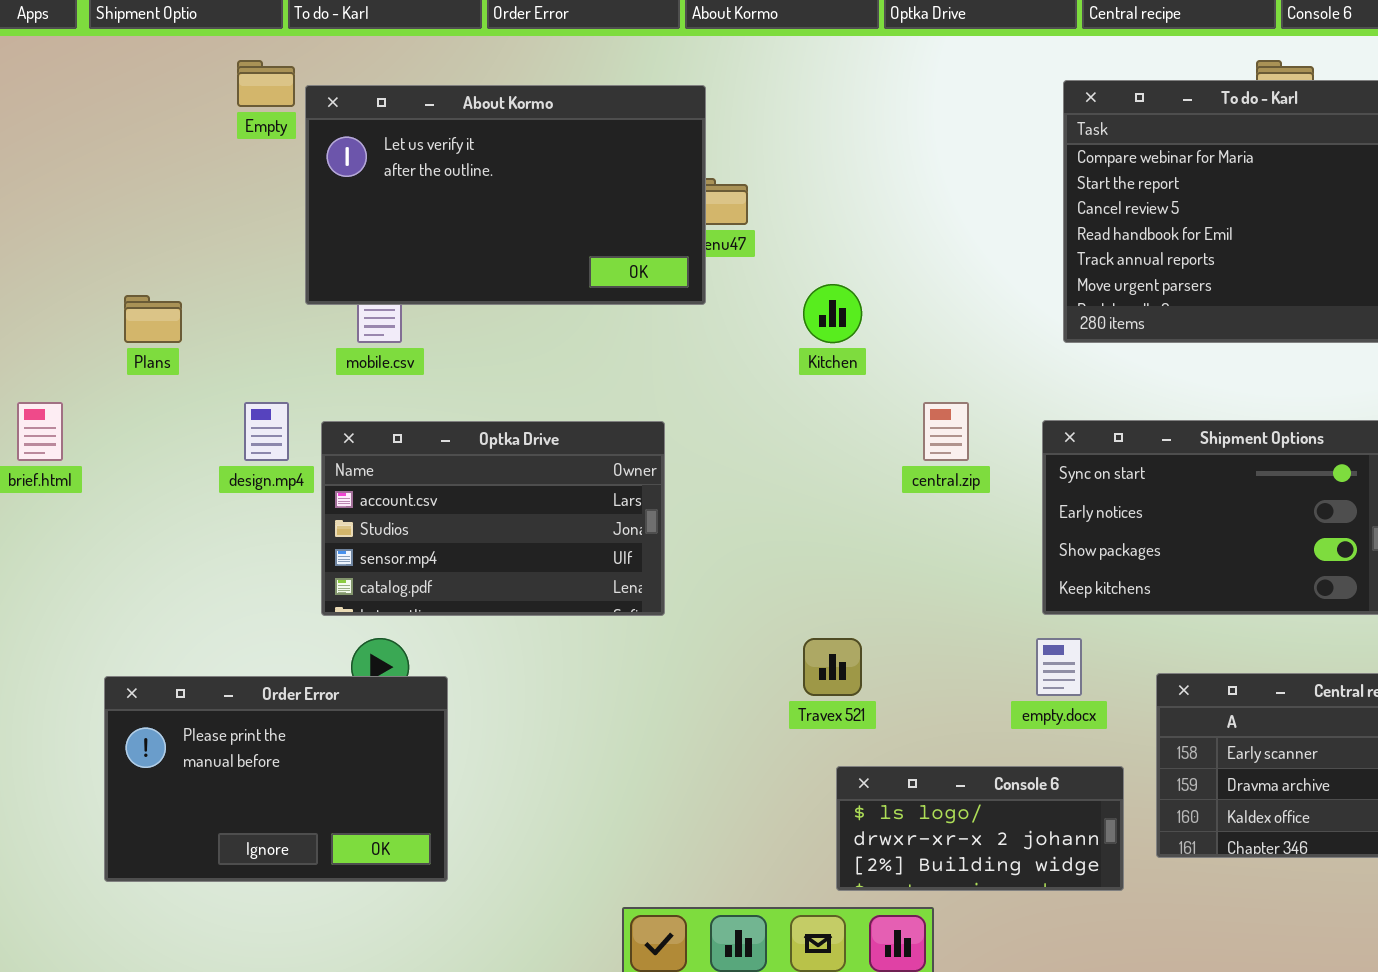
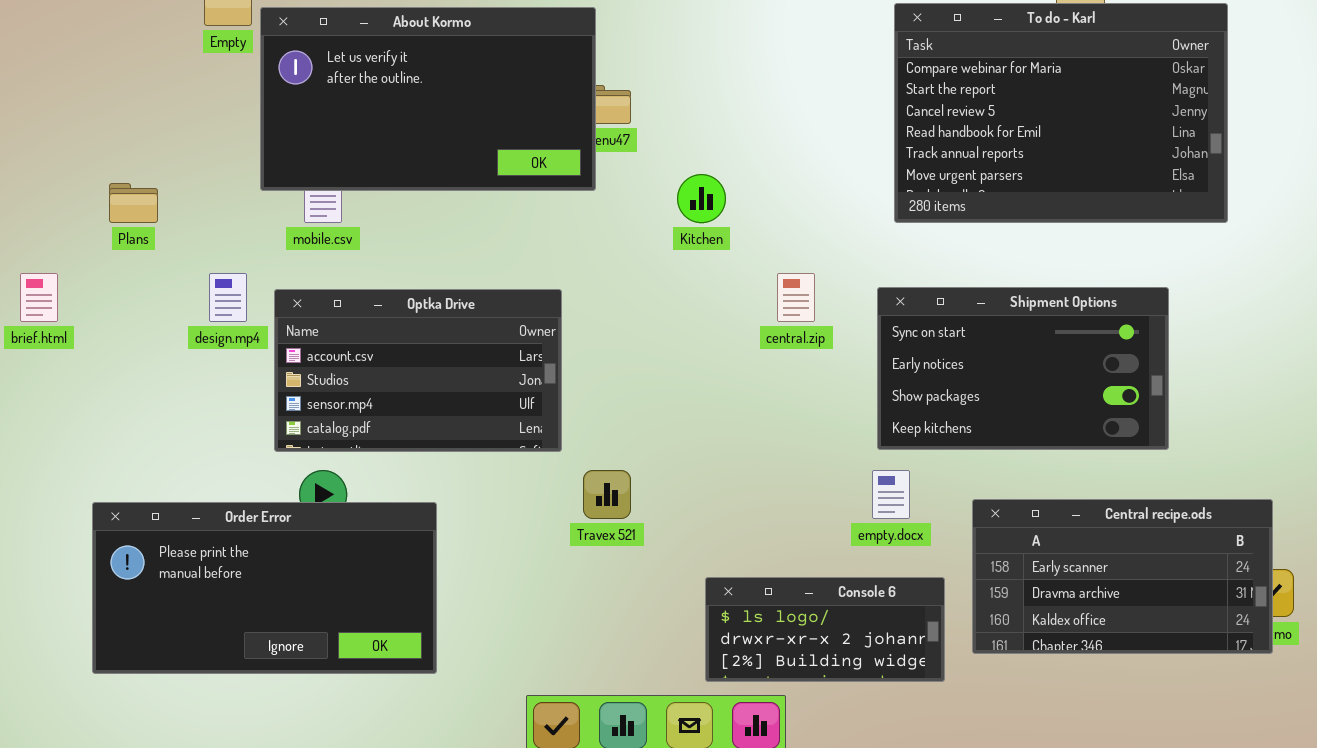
Travex 521: [803,638,862,696] -> [583,470,631,519], moved
Order Error: [104,676,448,882] -> [92,502,437,674], resized

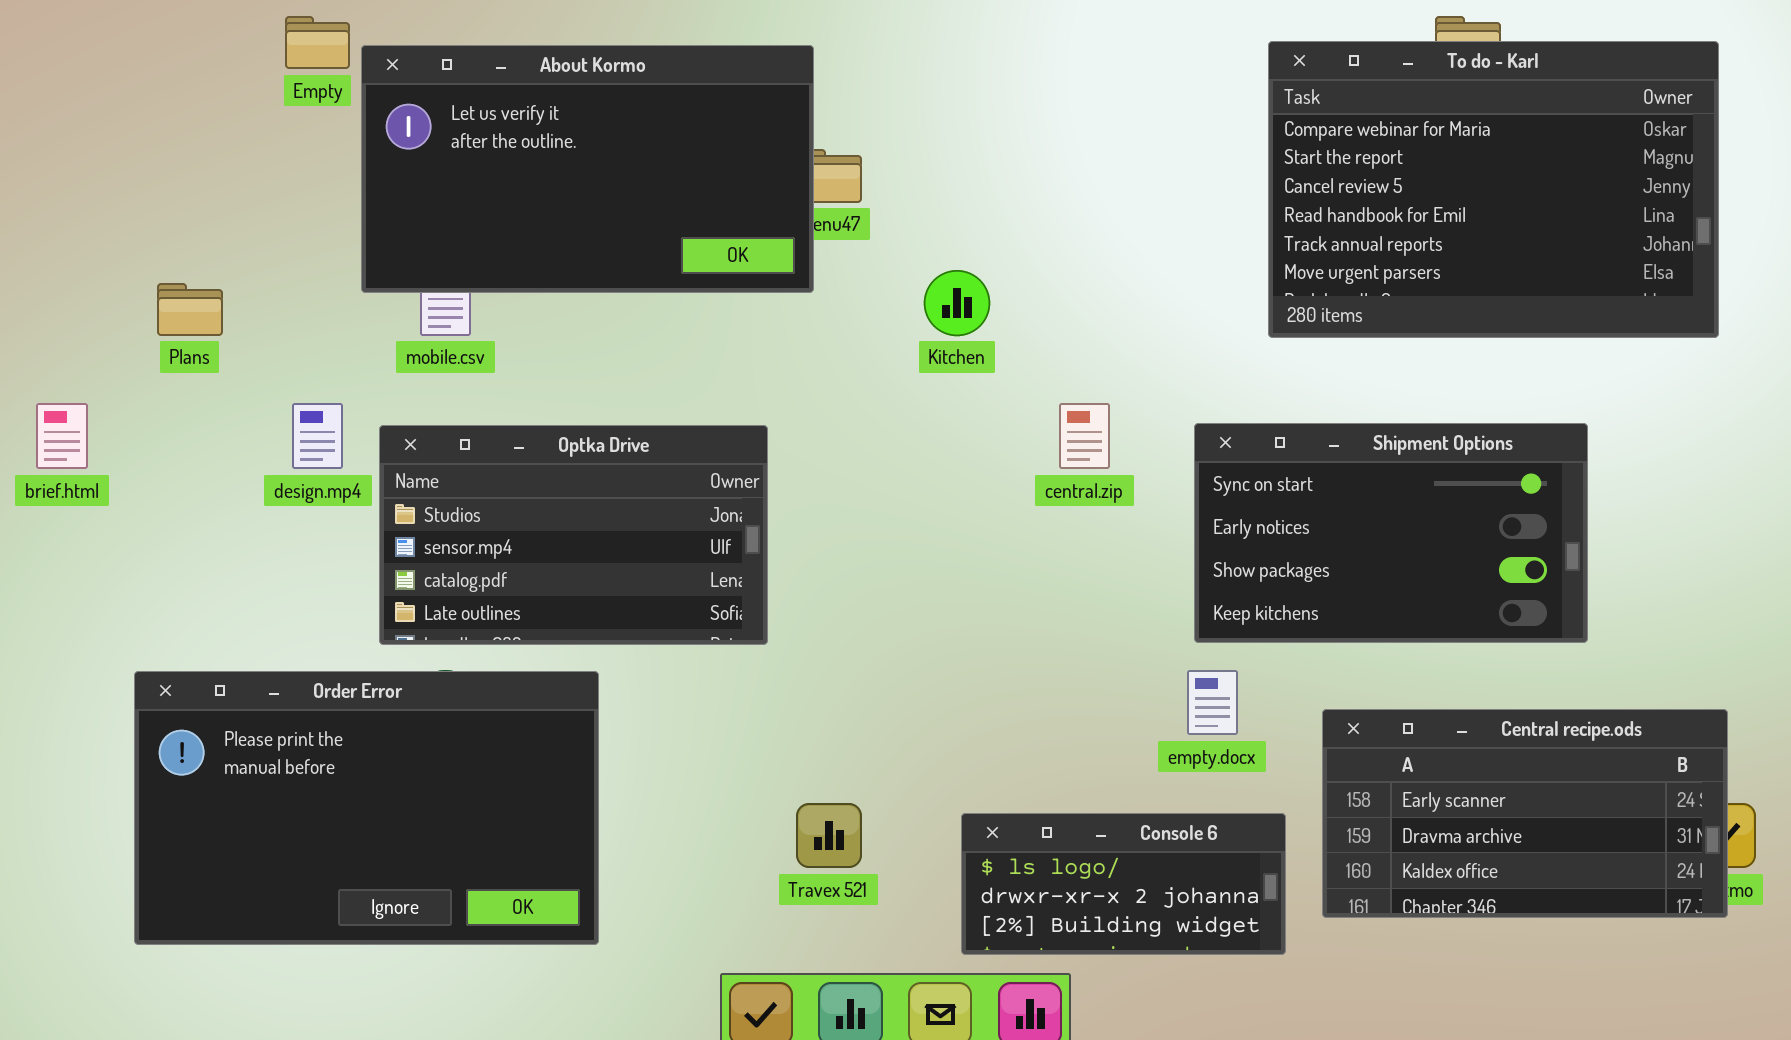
To do - Karl: [894,3,1228,223] -> [1268,41,1719,338], moved
Optka Drive: [274,289,562,452] -> [379,425,768,645], scrolled down 1 row
Travex 521: [583,470,631,519] -> [796,803,862,868], moved
Order Error: [92,502,437,674] -> [134,671,599,945], resized

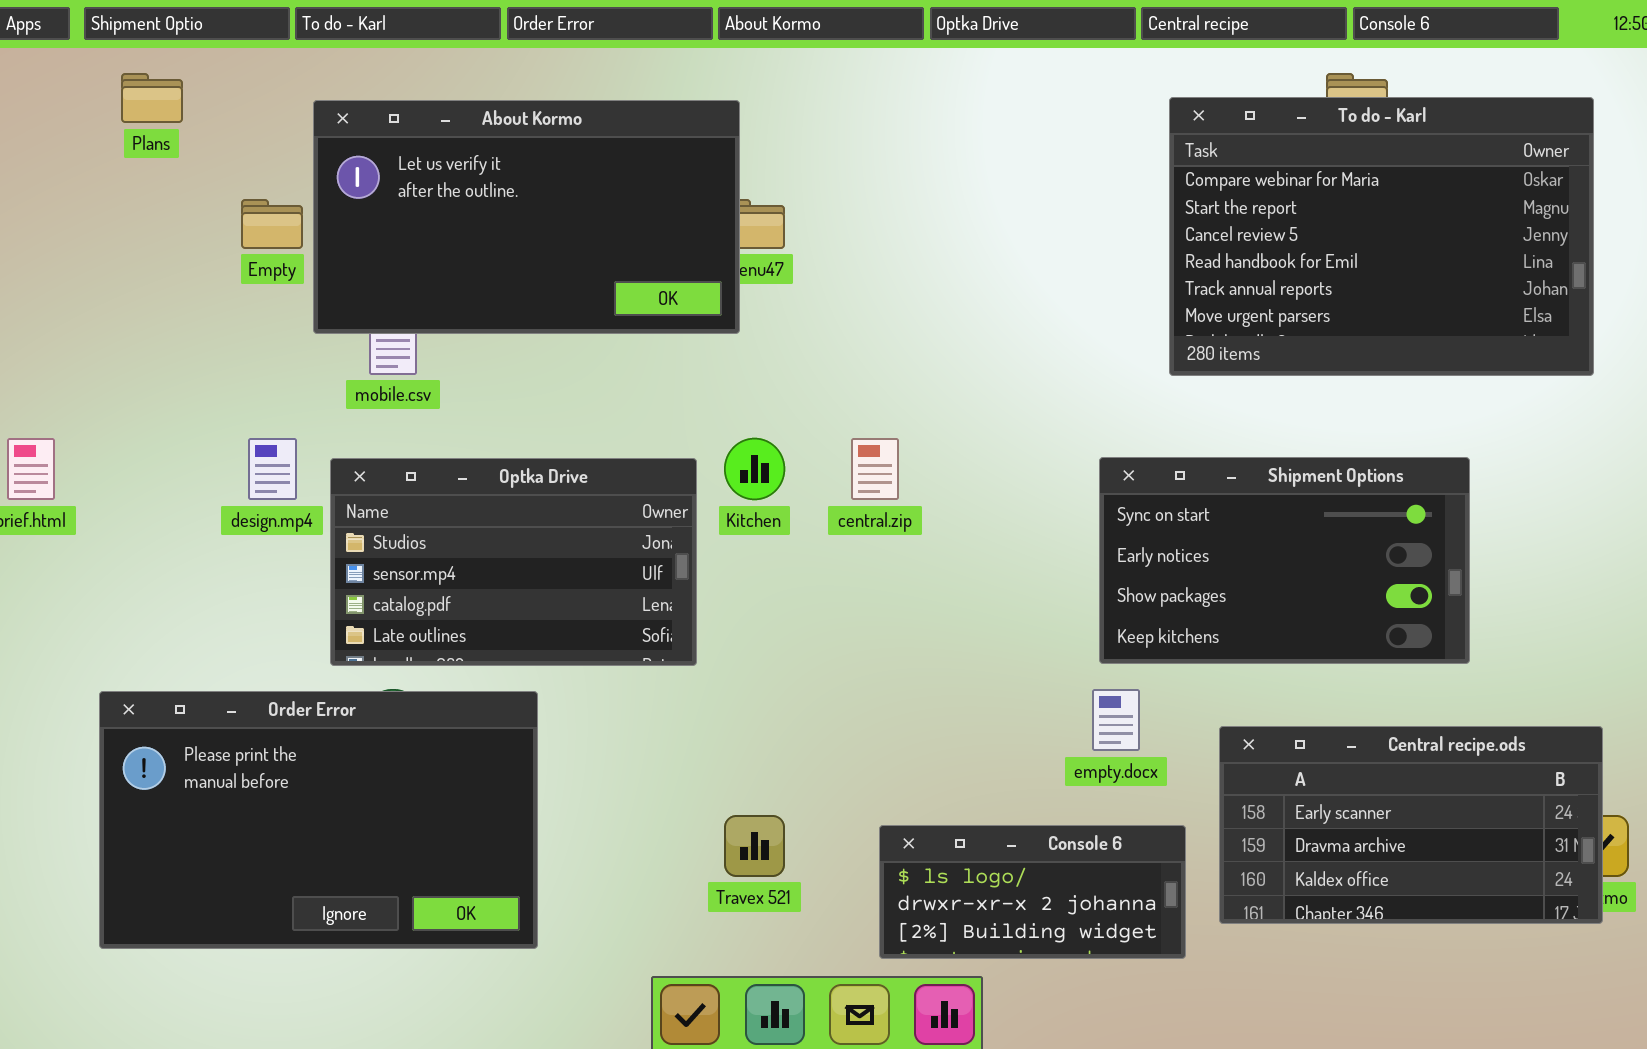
Empty: [285,16,350,69] -> [241,199,303,249], moved
Kitchen: [924,270,990,336] -> [724,438,785,500], moved
Plans: [157,283,223,336] -> [121,73,183,123], moved
central.zip: [1059,403,1110,469] -> [851,438,899,500], moved

